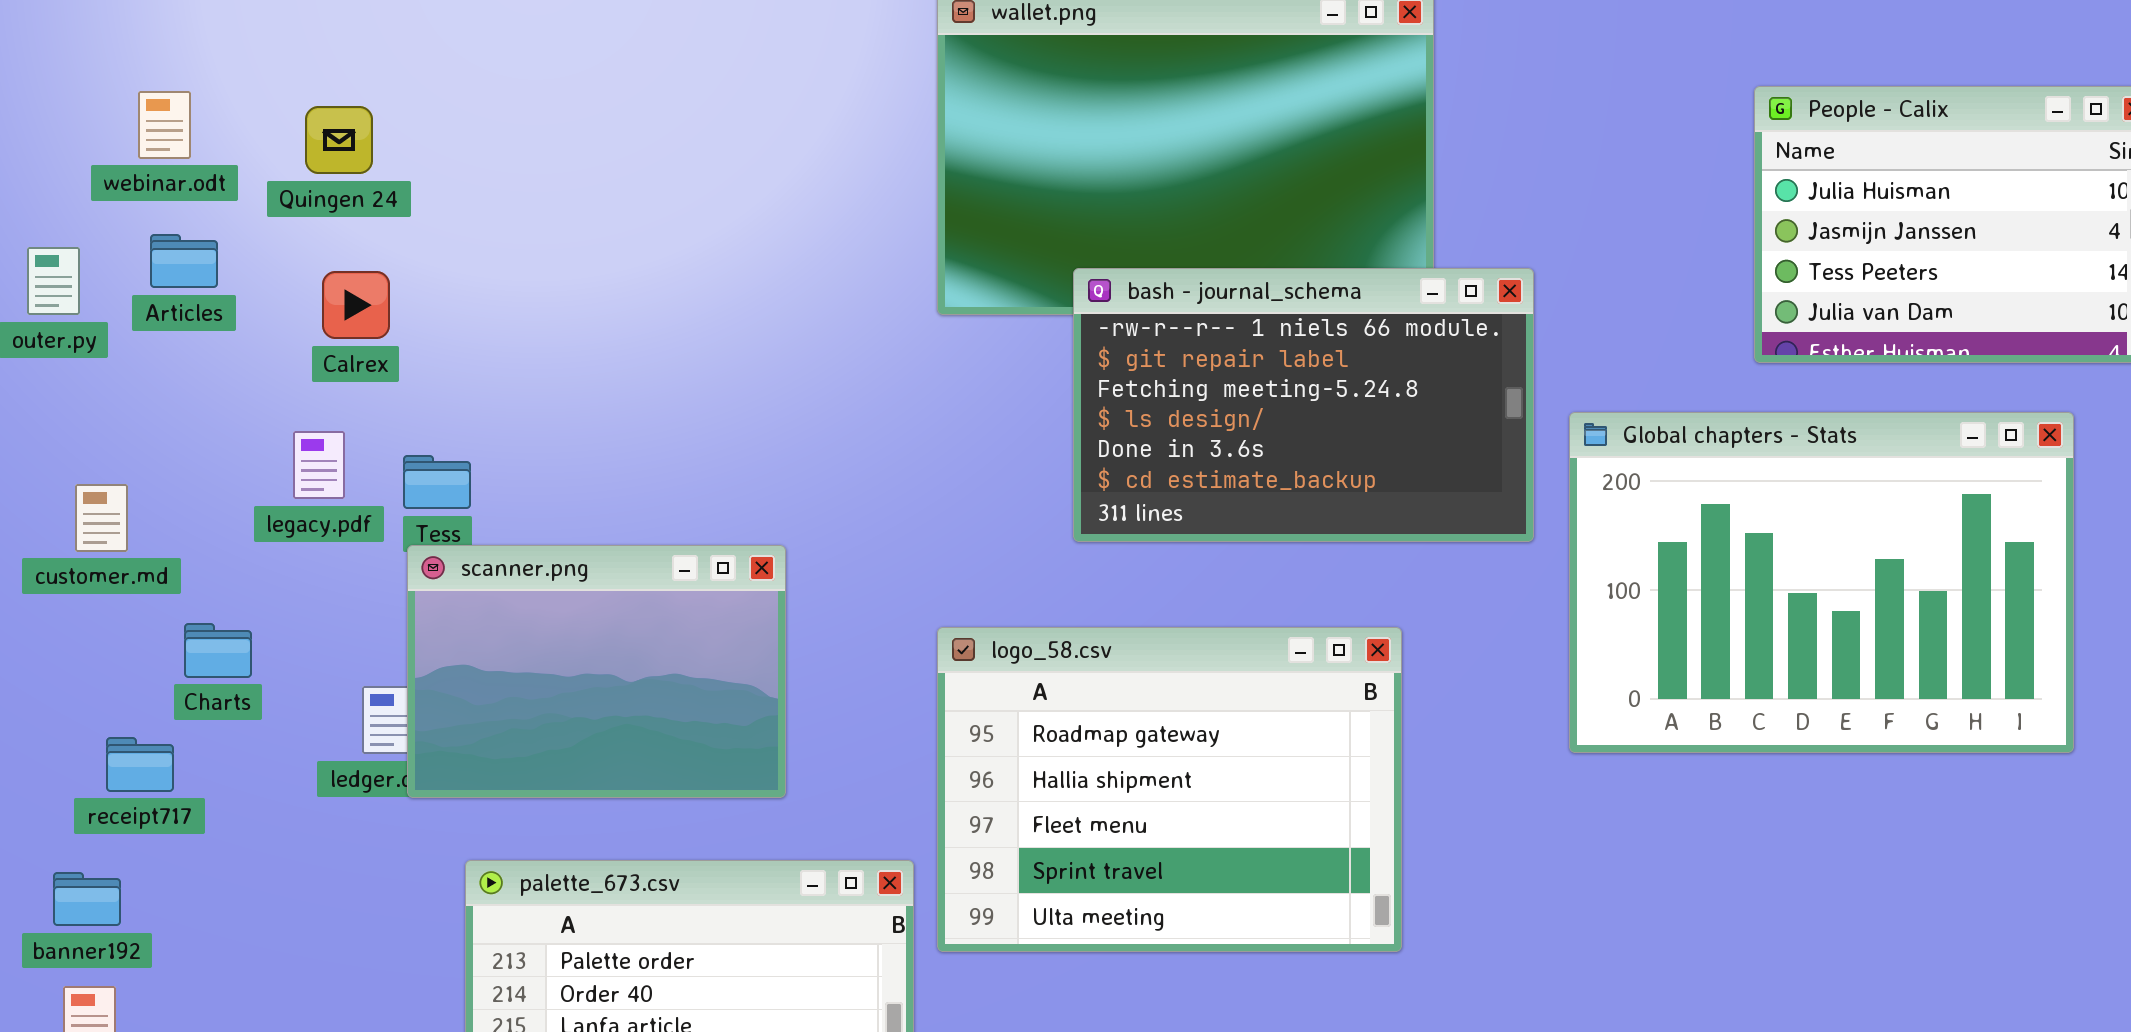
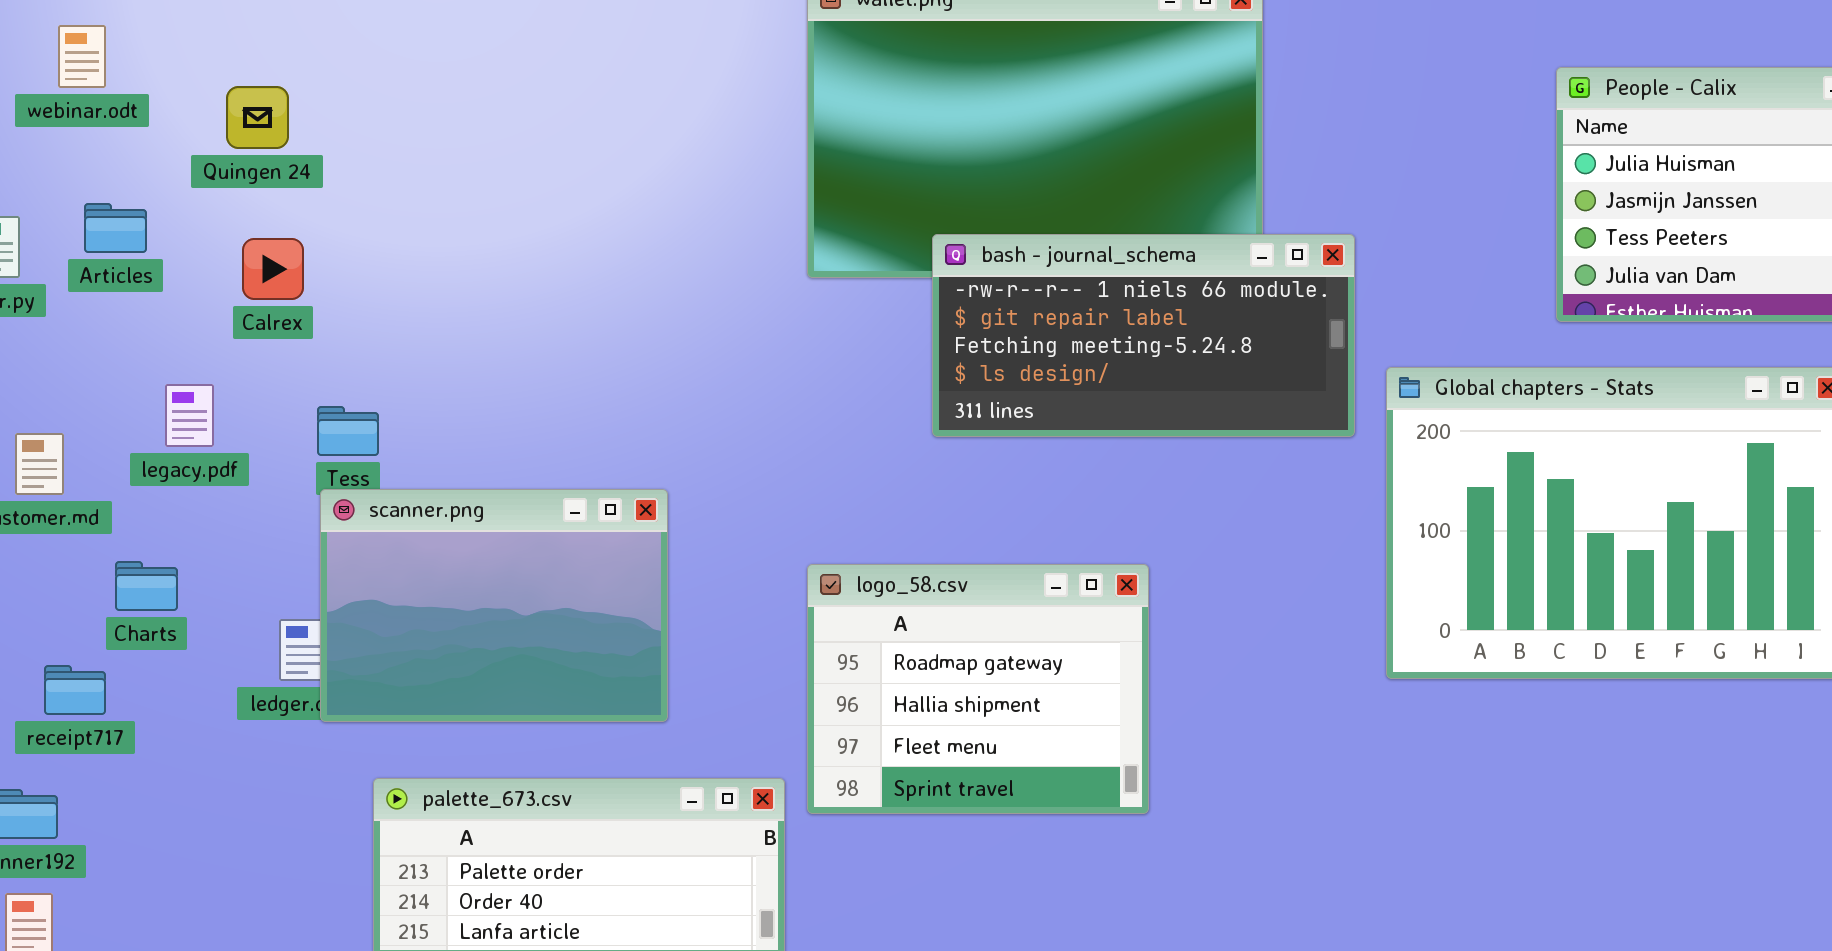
webinar.odt: [138,91,191,159] -> [58,25,106,88], moved
bash - journal_schema: [1073,268,1534,542] -> [932,234,1355,437], resized
legacy.pdf: [293,431,345,499] -> [165,384,214,447], moved
logo_58.csv: [937,627,1402,952] -> [807,564,1149,814], resized

